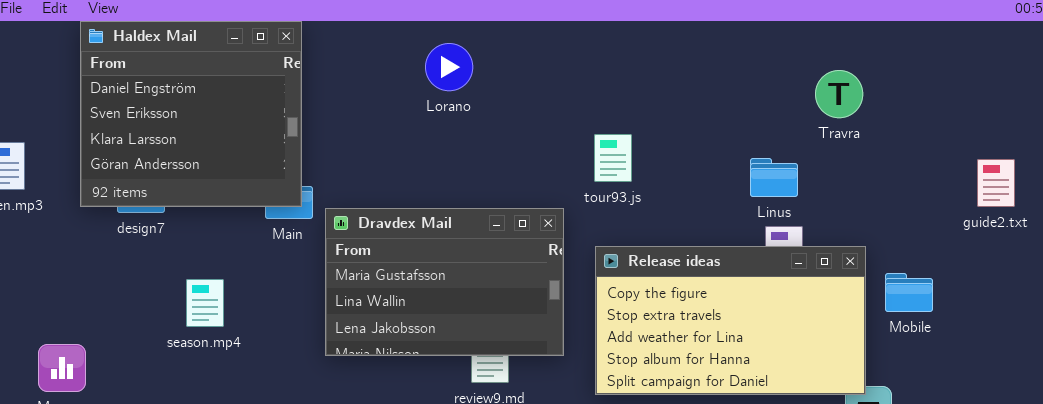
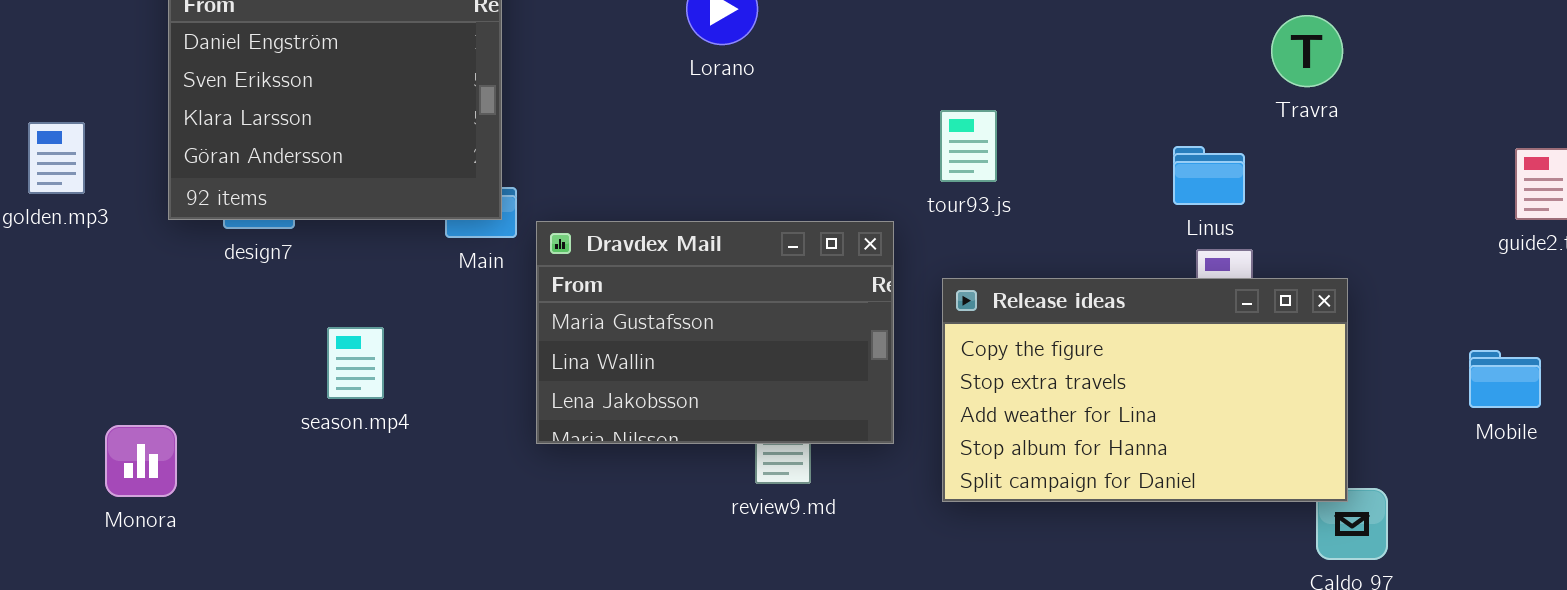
Mobile: [885,273,933,312] -> [1469,350,1541,408], moved

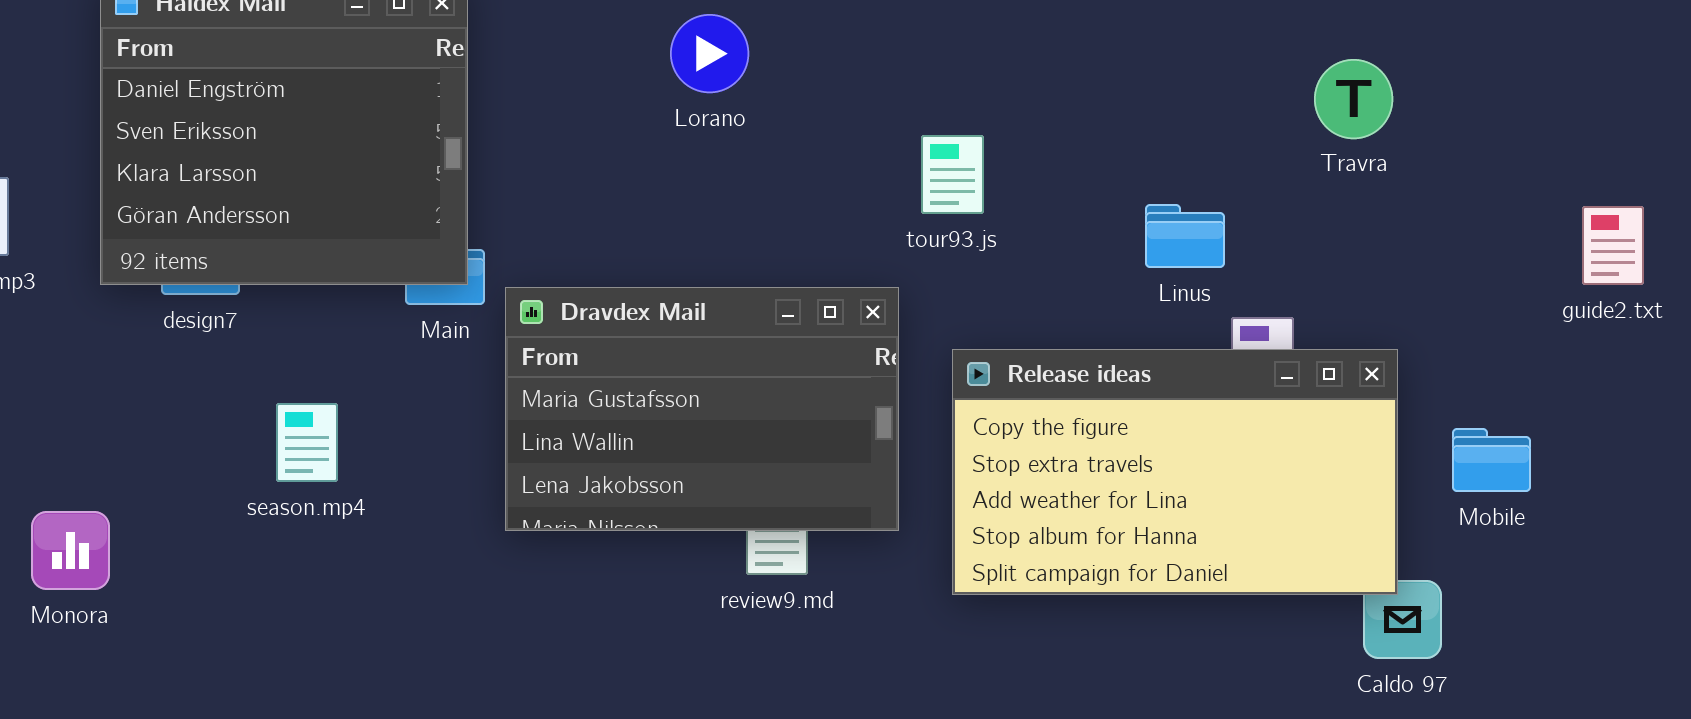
tour93.js: [940,110,997,182] -> [921,135,984,214], moved
Linus: [1173,146,1245,205] -> [1145,204,1225,268], moved
Mobile: [1469,350,1541,408] -> [1452,428,1531,492], moved

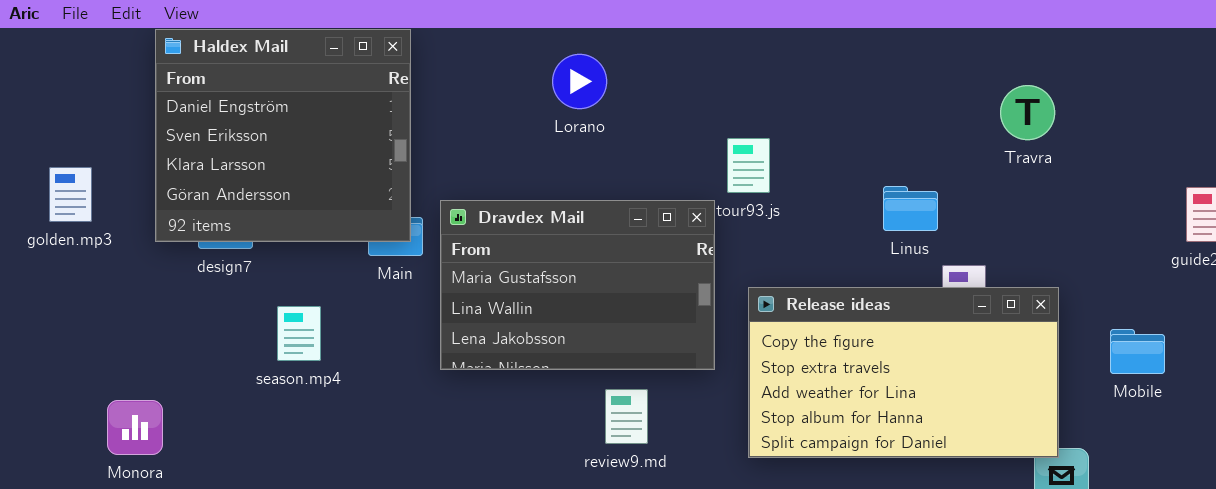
Dravdex Mail: [505,287,899,531] -> [440,200,715,370], moved
season.mp4: [276,403,338,482] -> [277,306,321,361], moved
Mobile: [1452,428,1531,492] -> [1110,329,1165,374], moved

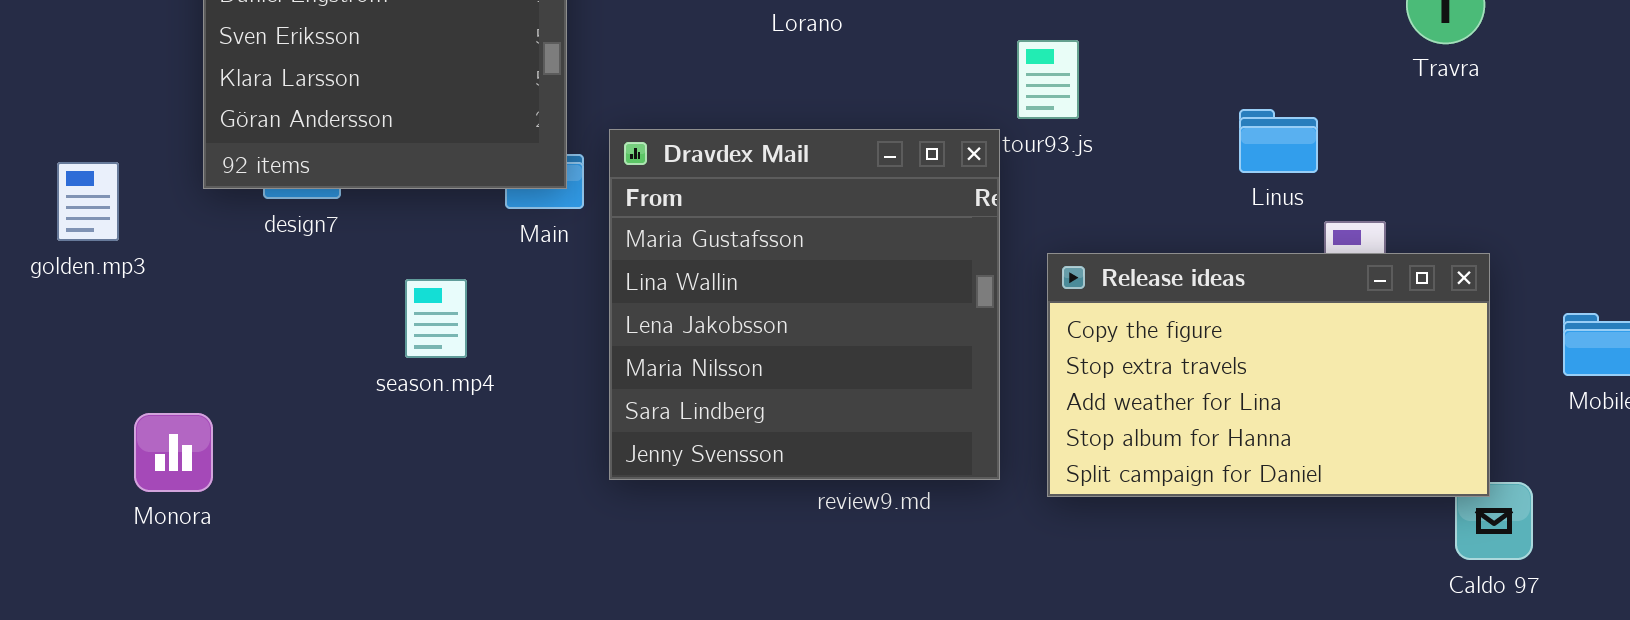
golden.mp3: [49,167,92,222] -> [57,162,119,241], moved
Dravdex Mail: [440,200,715,370] -> [609,129,1000,480], resized
season.mp4: [277,306,321,361] -> [405,279,467,358], moved

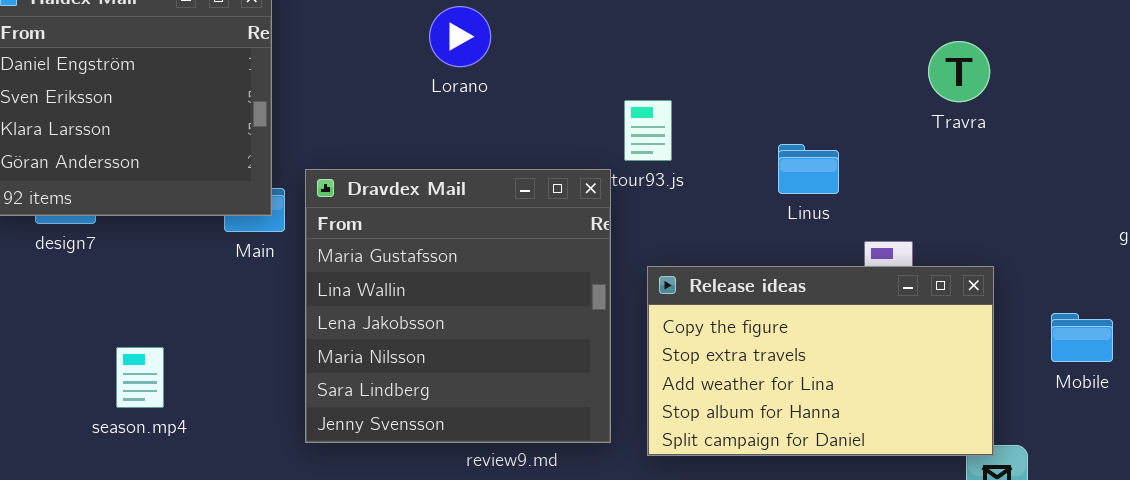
Linus: [1239,109,1318,173] -> [778,144,839,194], moved
season.mp4: [405,279,467,358] -> [116,347,164,408], moved

